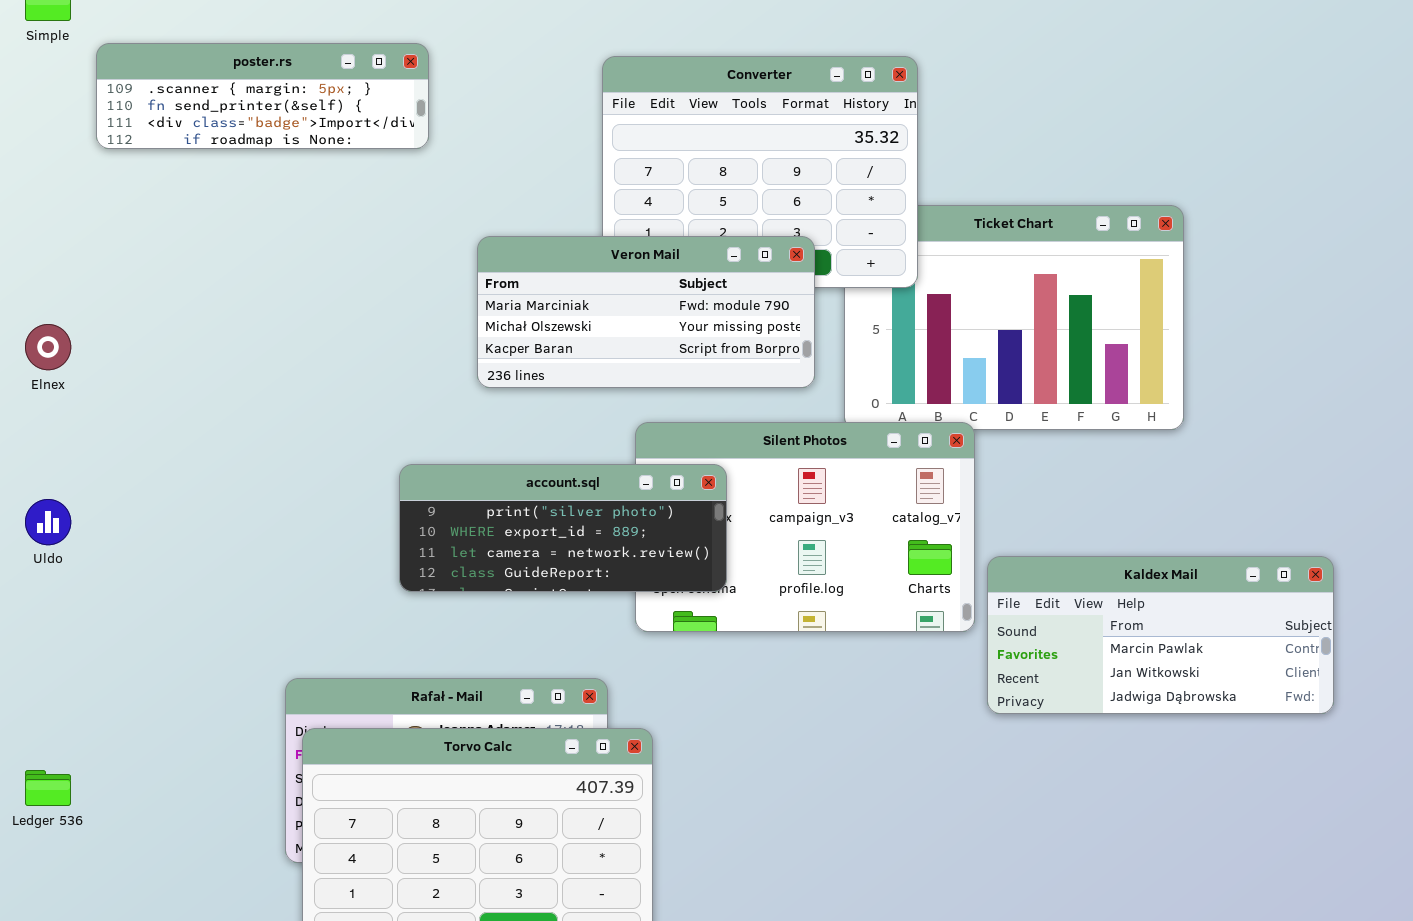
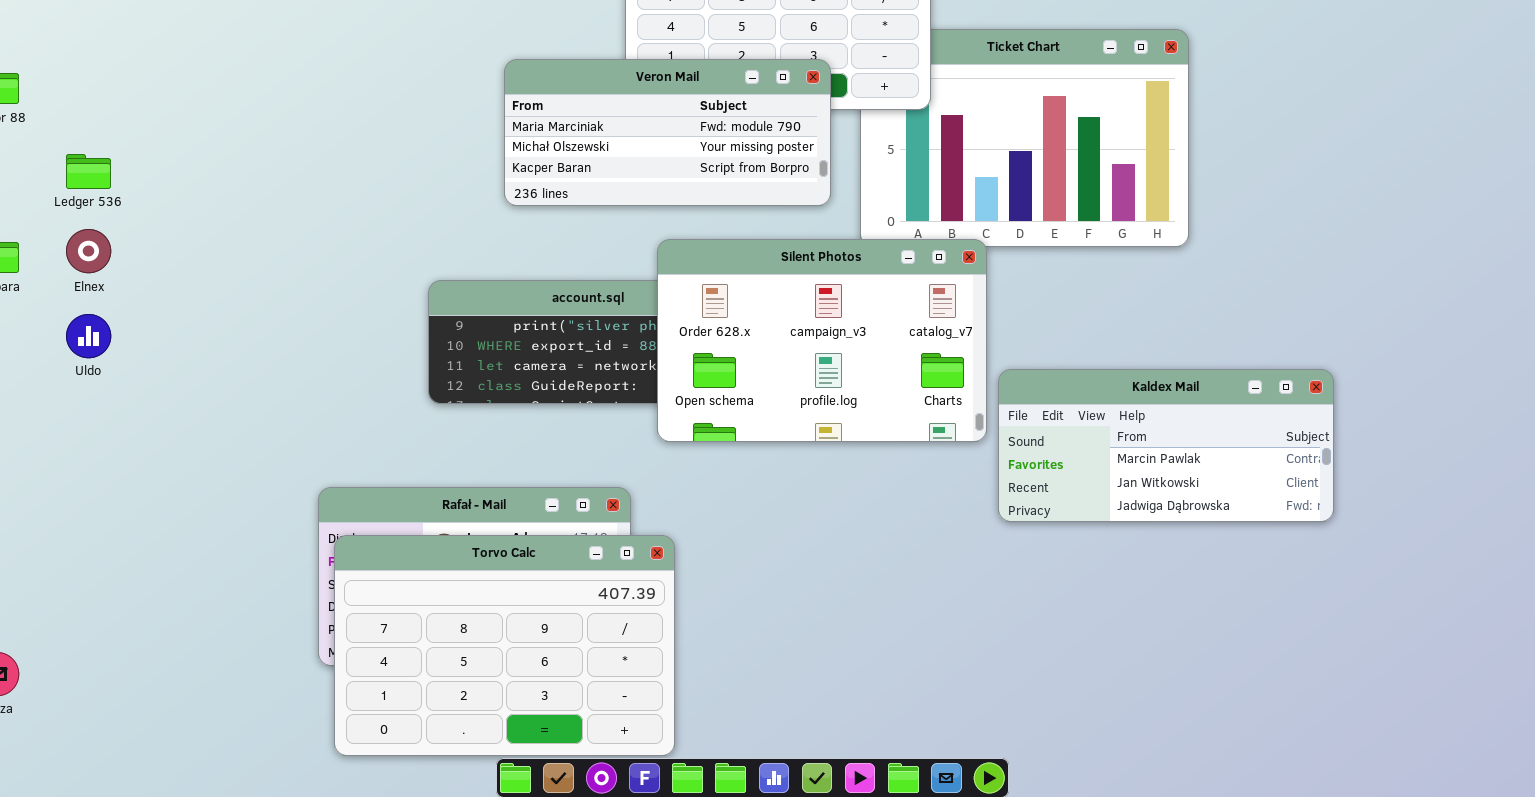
Elnex: [25,324,71,370] -> [66,229,111,273], moved
Silent Photos: [635,422,975,632] -> [657,239,987,442], raised
Ledger 536: [25,770,71,806] -> [66,154,111,189], moved

